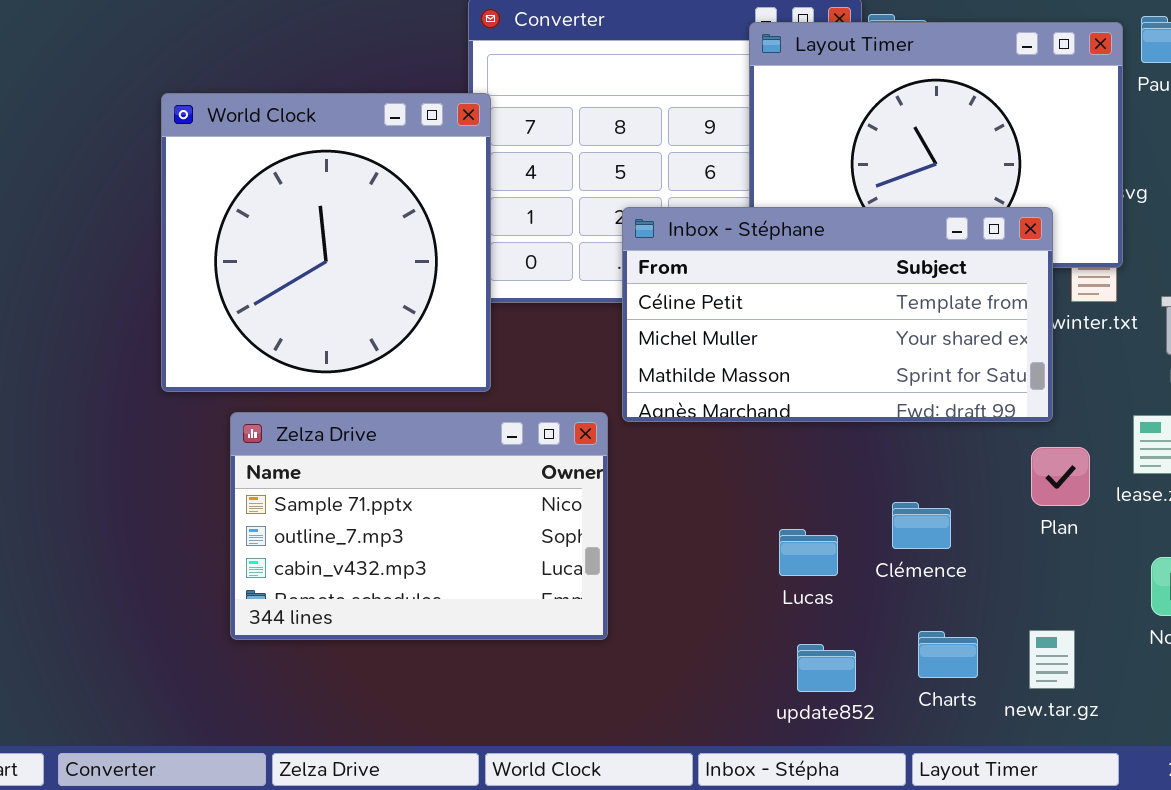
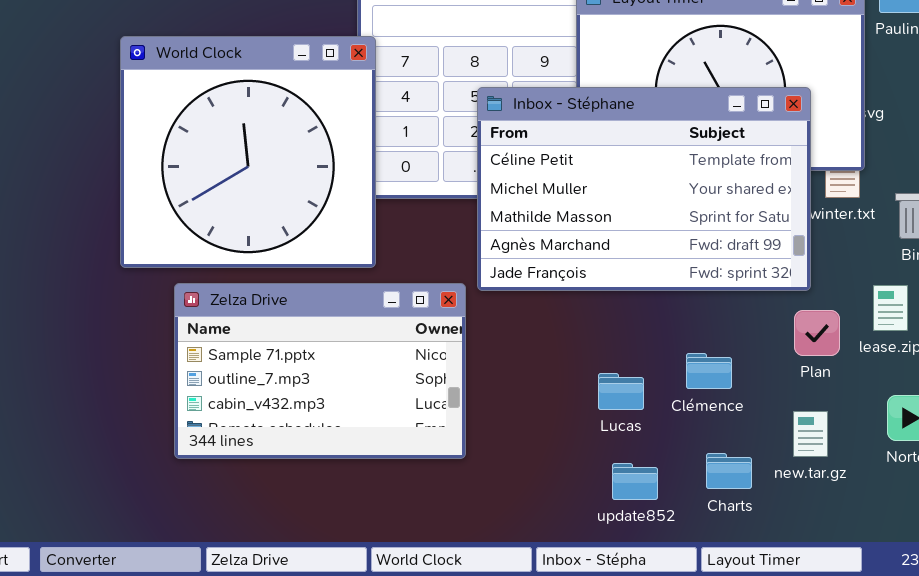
Inbox - Stéphane: [622,207,1053,422] -> [477,87,811,291], resized
new.tar.gz: [1029,630,1075,689] -> [793,411,828,457], moved

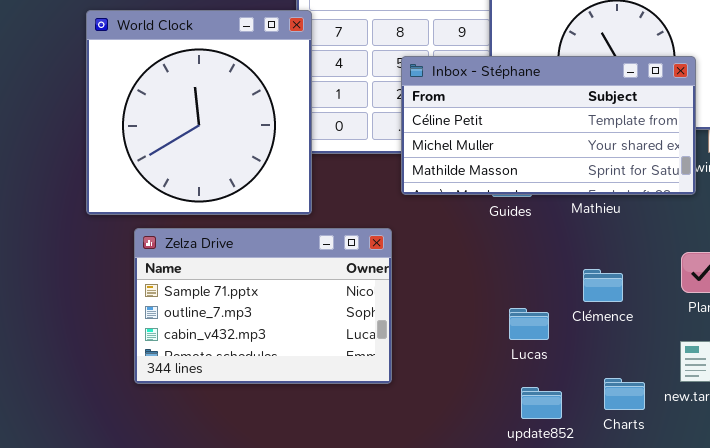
Inbox - Stéphane: [477,87,811,291] -> [401,56,696,195], resized
Clémence: [686,353,732,389] -> [583,269,623,302], moved

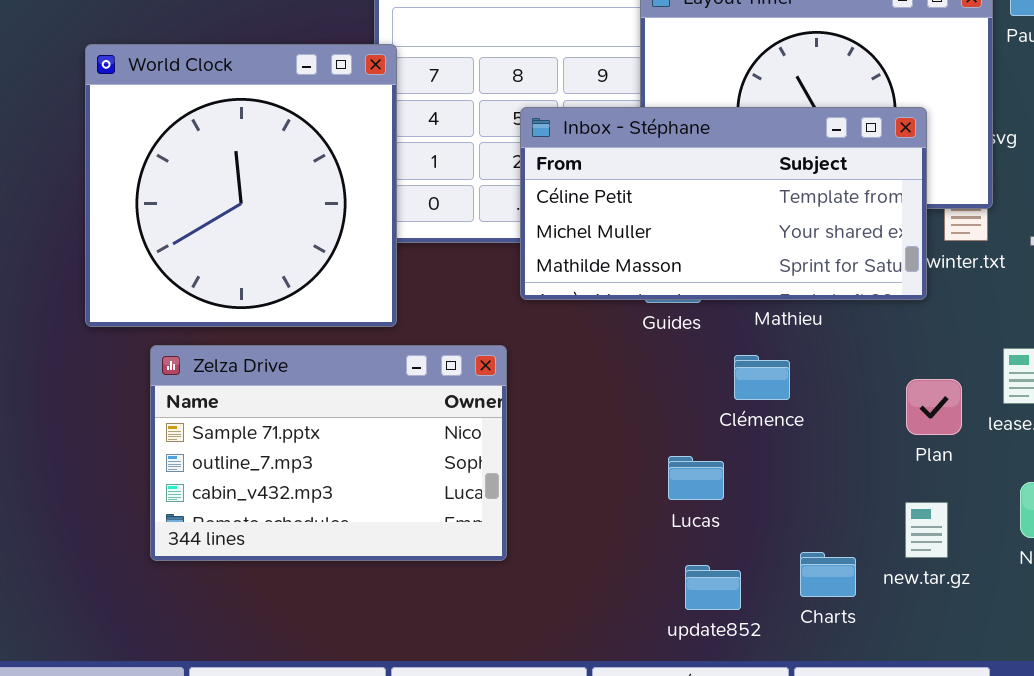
Clémence: [583,269,623,302] -> [734,355,790,400], moved

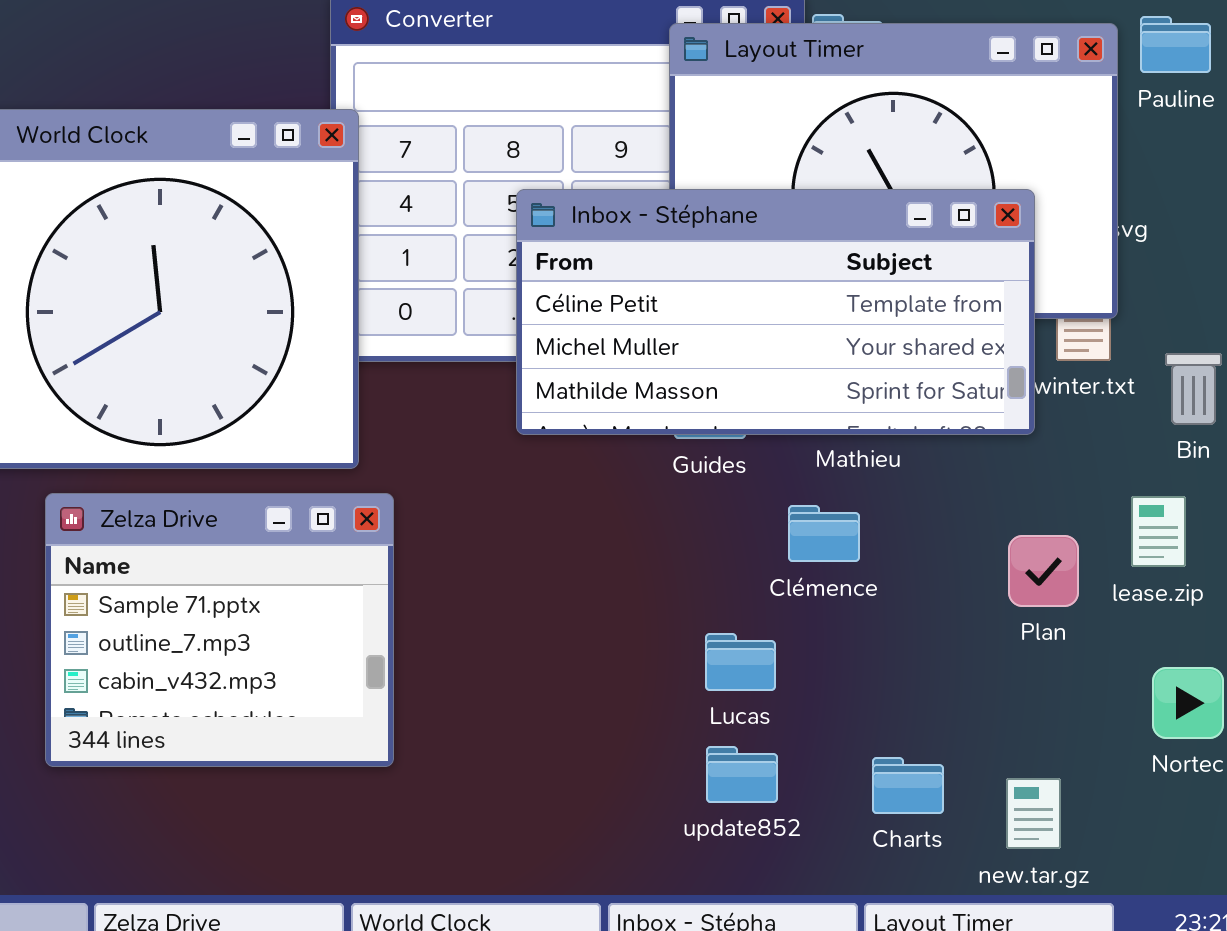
Zelza Drive: [150,345,507,561] -> [45,493,394,767], resized
new.tar.gz: [905,502,948,558] -> [1006,778,1061,849], moved
update852: [685,565,741,610] -> [706,746,778,803], moved

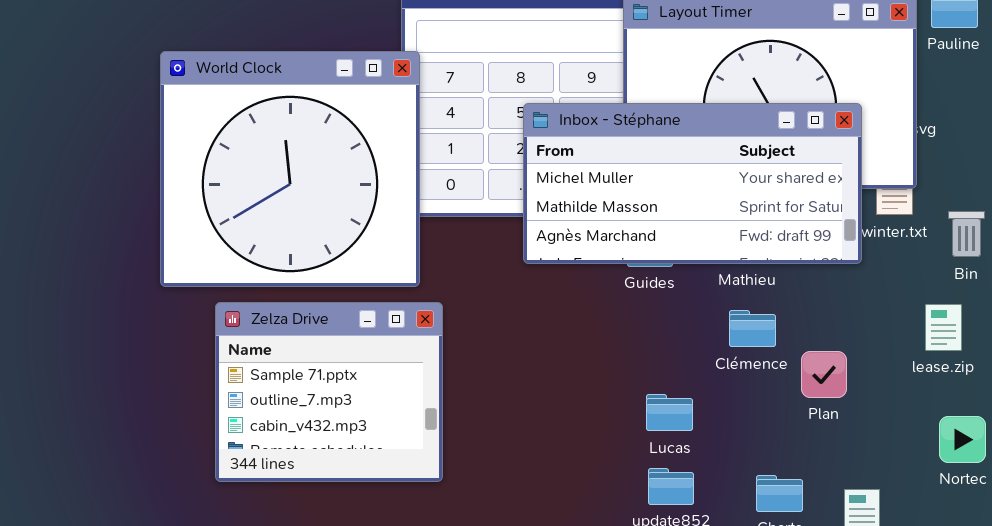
Inbox - Stéphane: [516,189,1035,435] -> [523,103,862,264], scrolled down 1 row
Clémence: [788,505,860,562] -> [729,310,776,347], moved
Plan: [1008,535,1079,607] -> [801,351,847,398], moved

